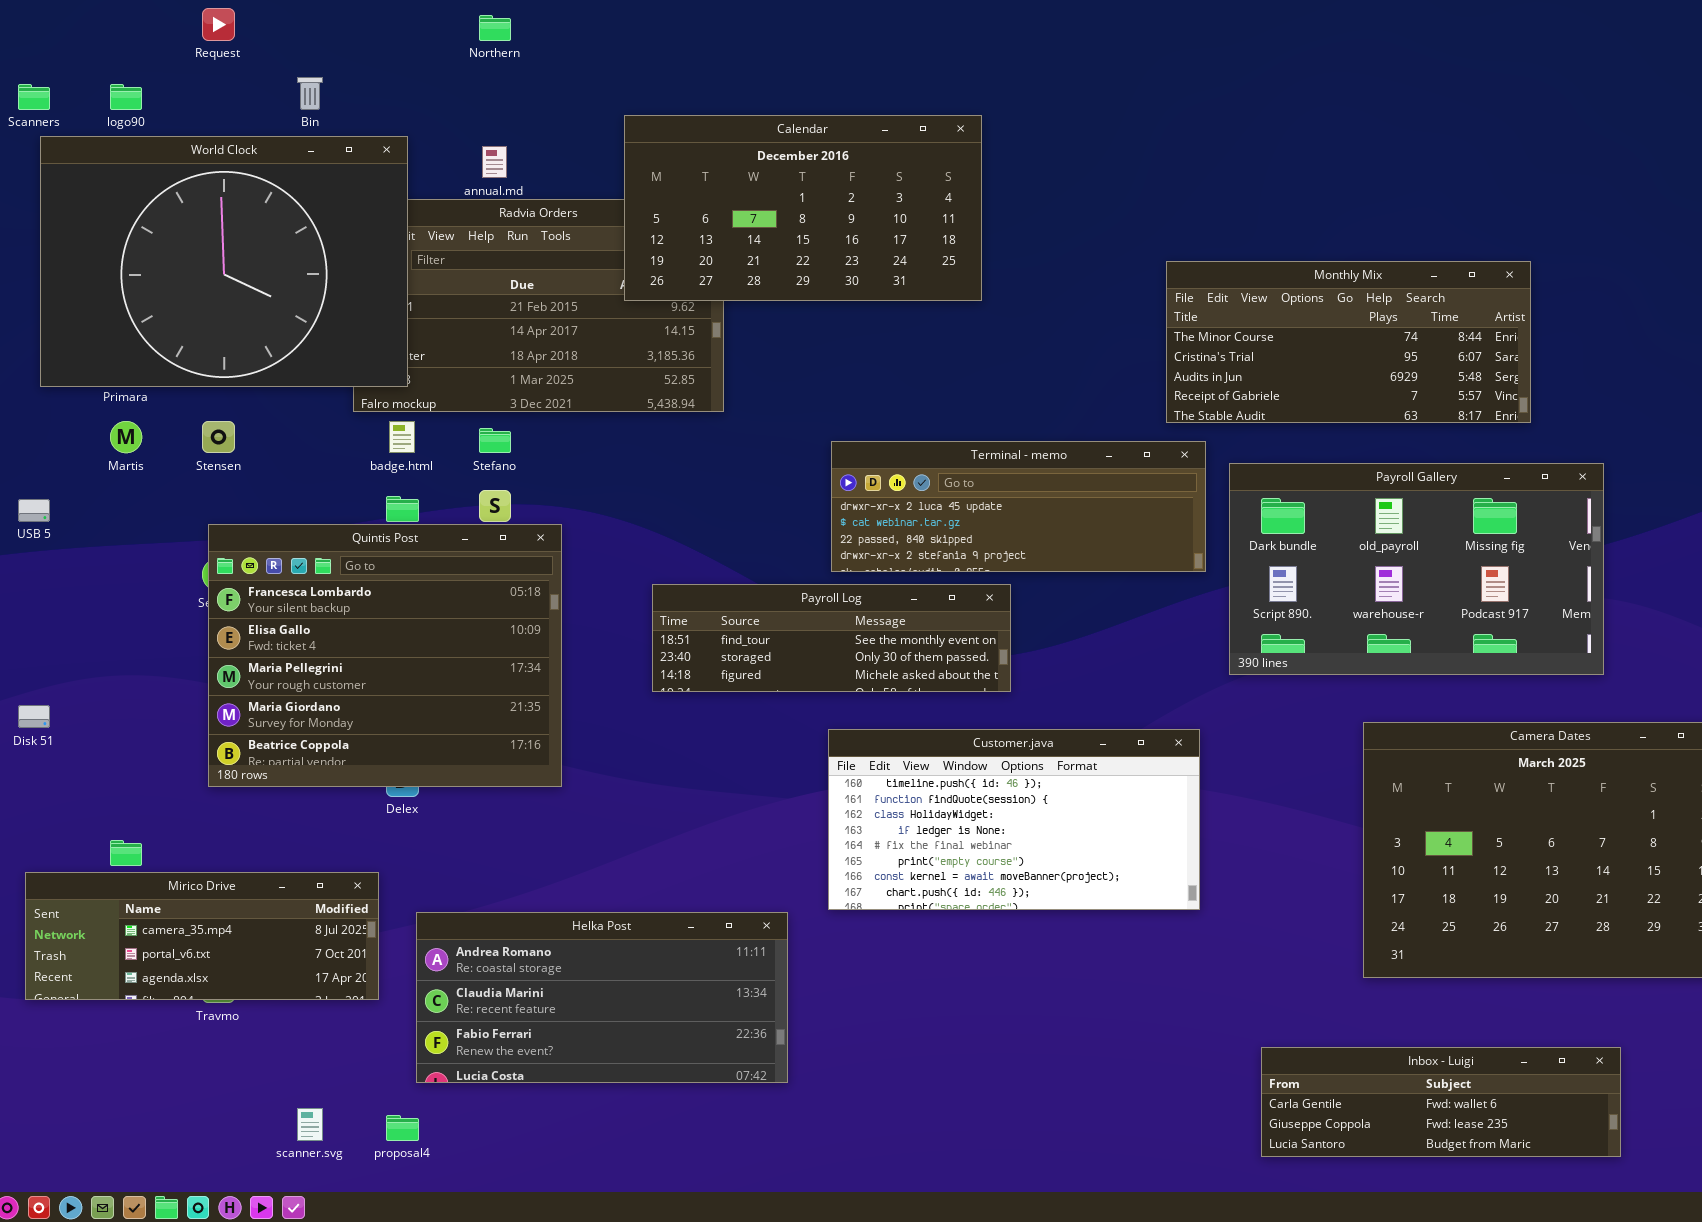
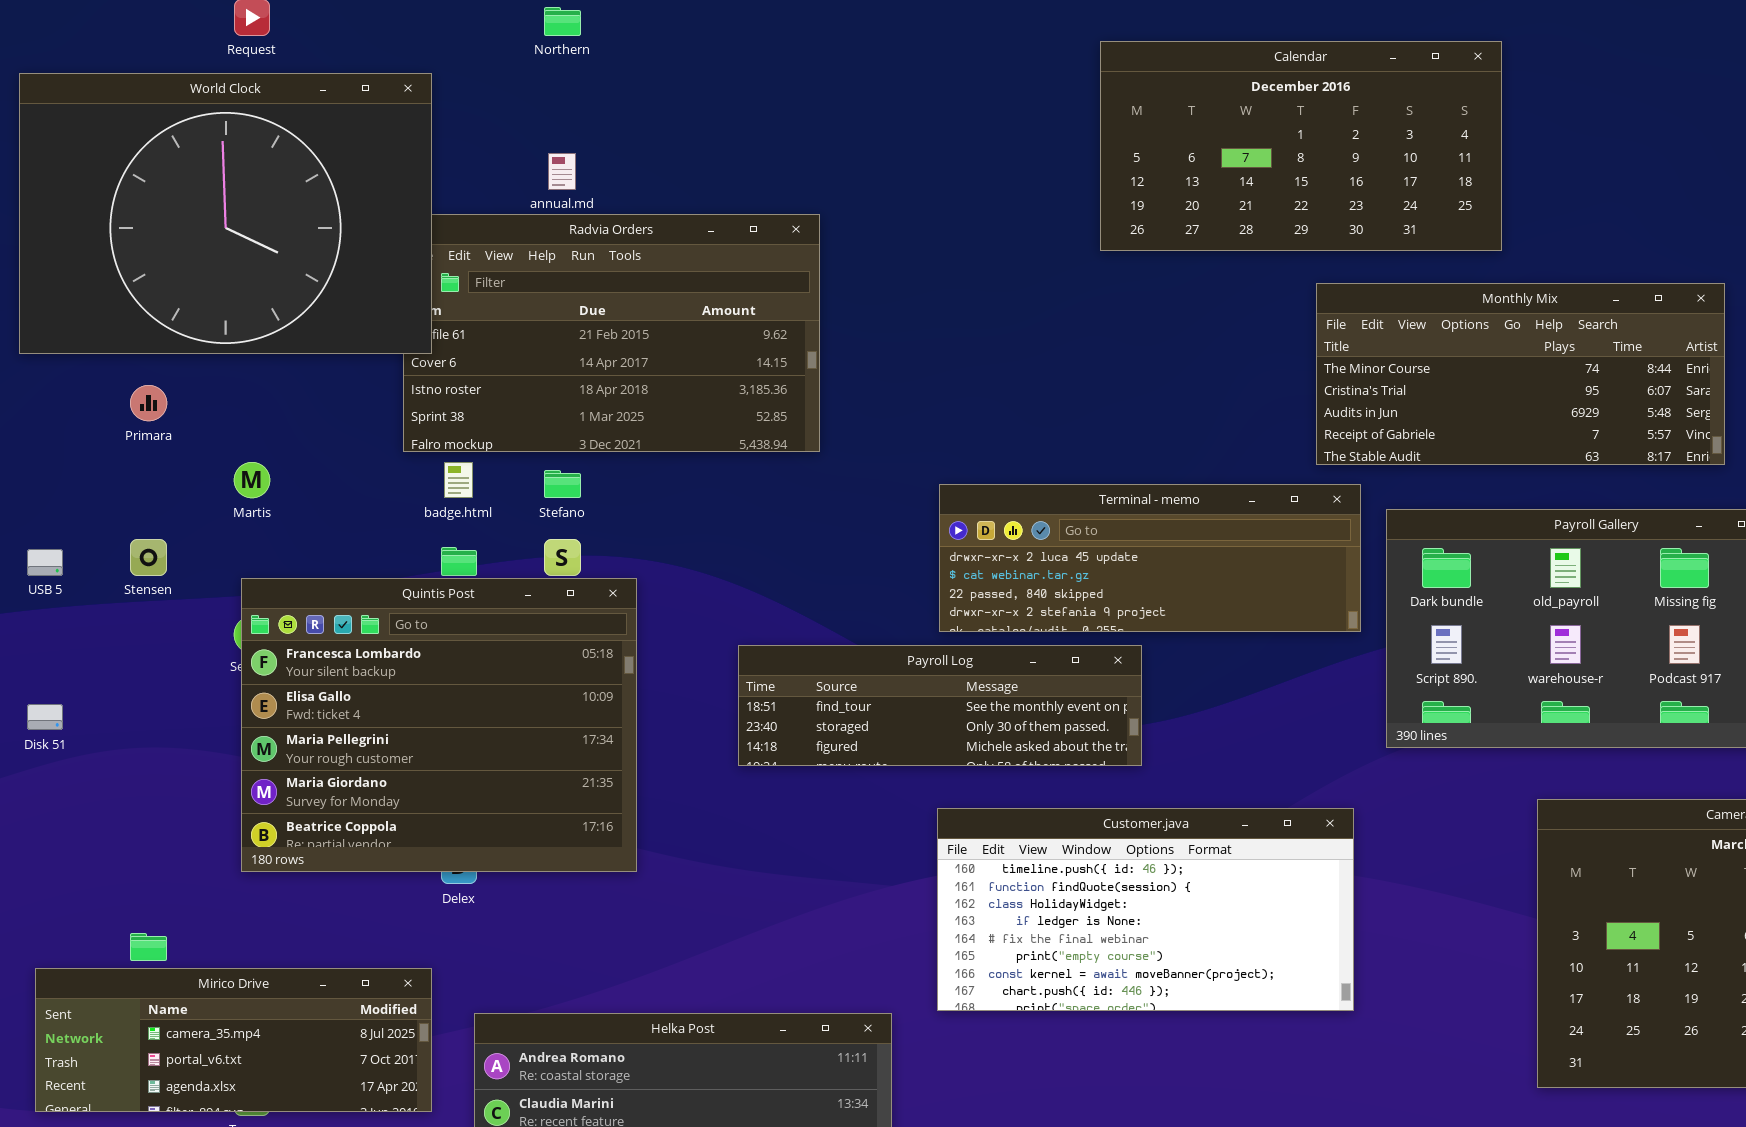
Calendar: [624,115,982,301] -> [1100,41,1502,251], moved
World Clock: [40,136,408,387] -> [19,73,432,354], moved
Martis: [110,421,142,453] -> [234,462,270,498], moved
Stensen: [202,421,235,453] -> [130,539,167,576], moved
Disk 51: [18,705,50,728] -> [27,704,63,730], moved

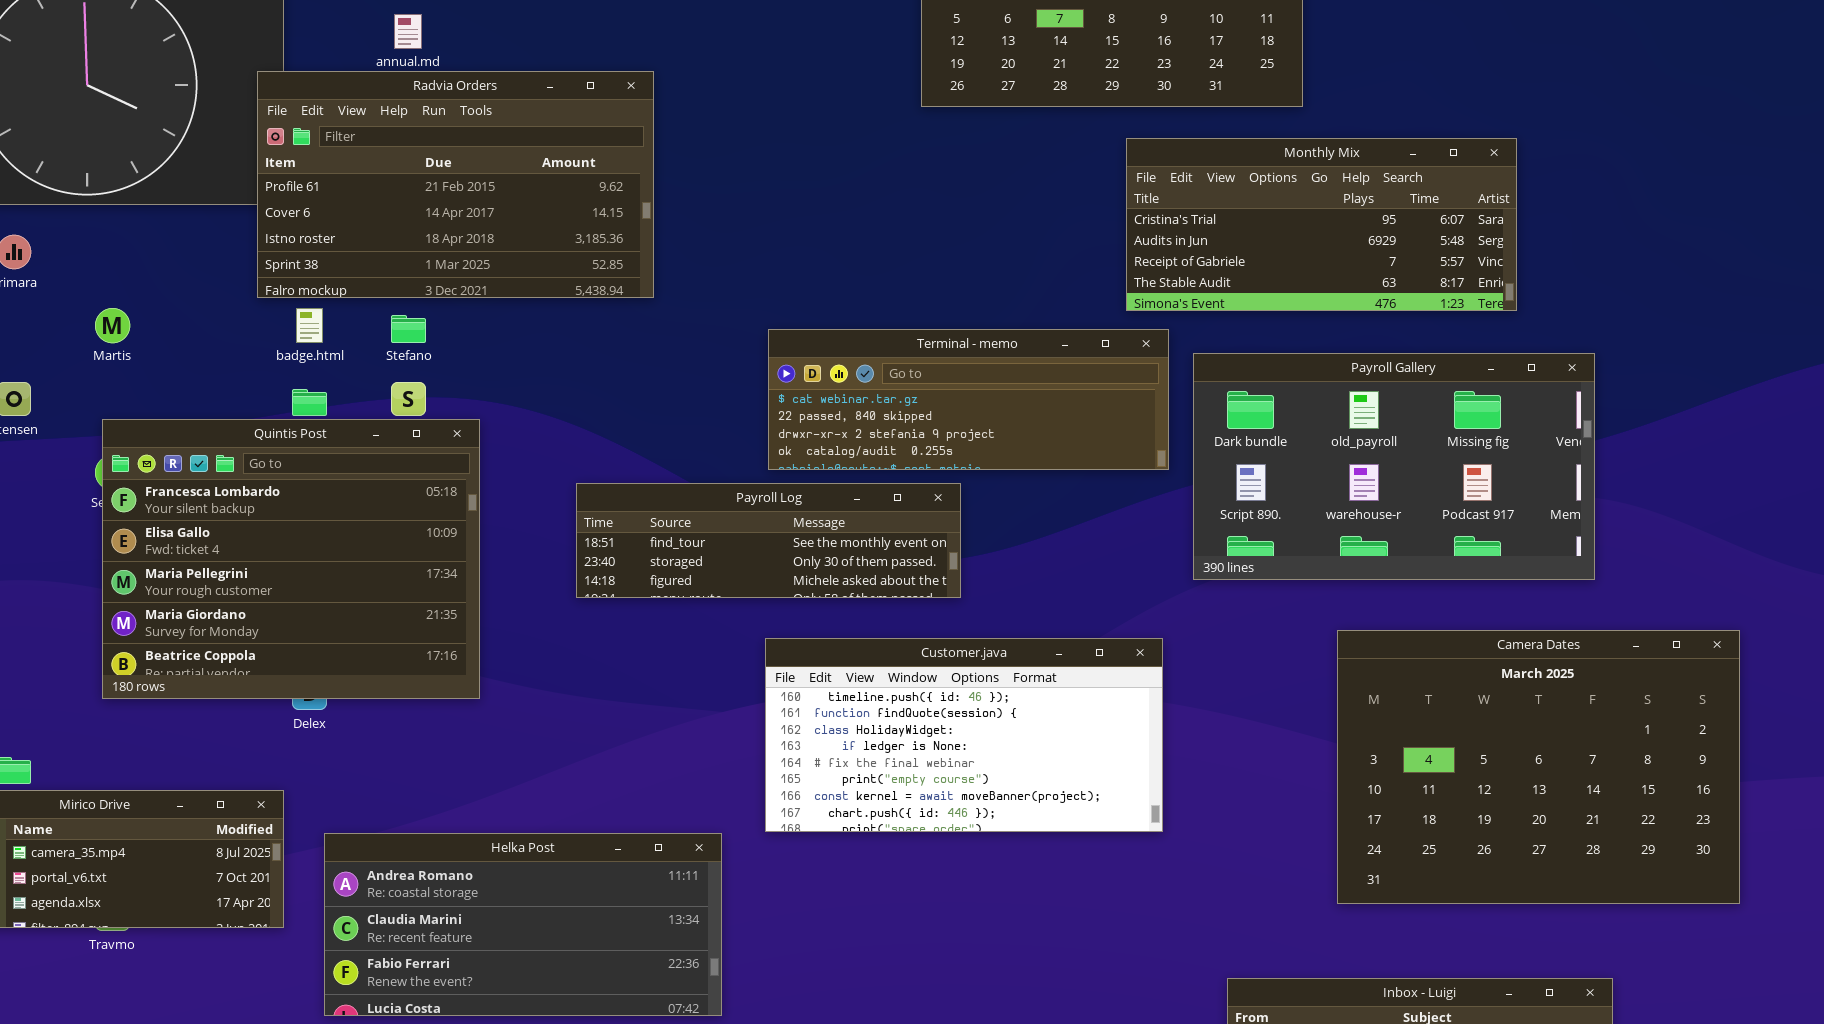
Radvia Orders: [403,214,820,452] -> [257,71,654,298], raised
Monthly Mix: [1316,283,1725,465] -> [1126,138,1517,311], scrolled down 1 row
Terminal - memo: [939,484,1361,632] -> [768,329,1169,470], scrolled down 1 row

